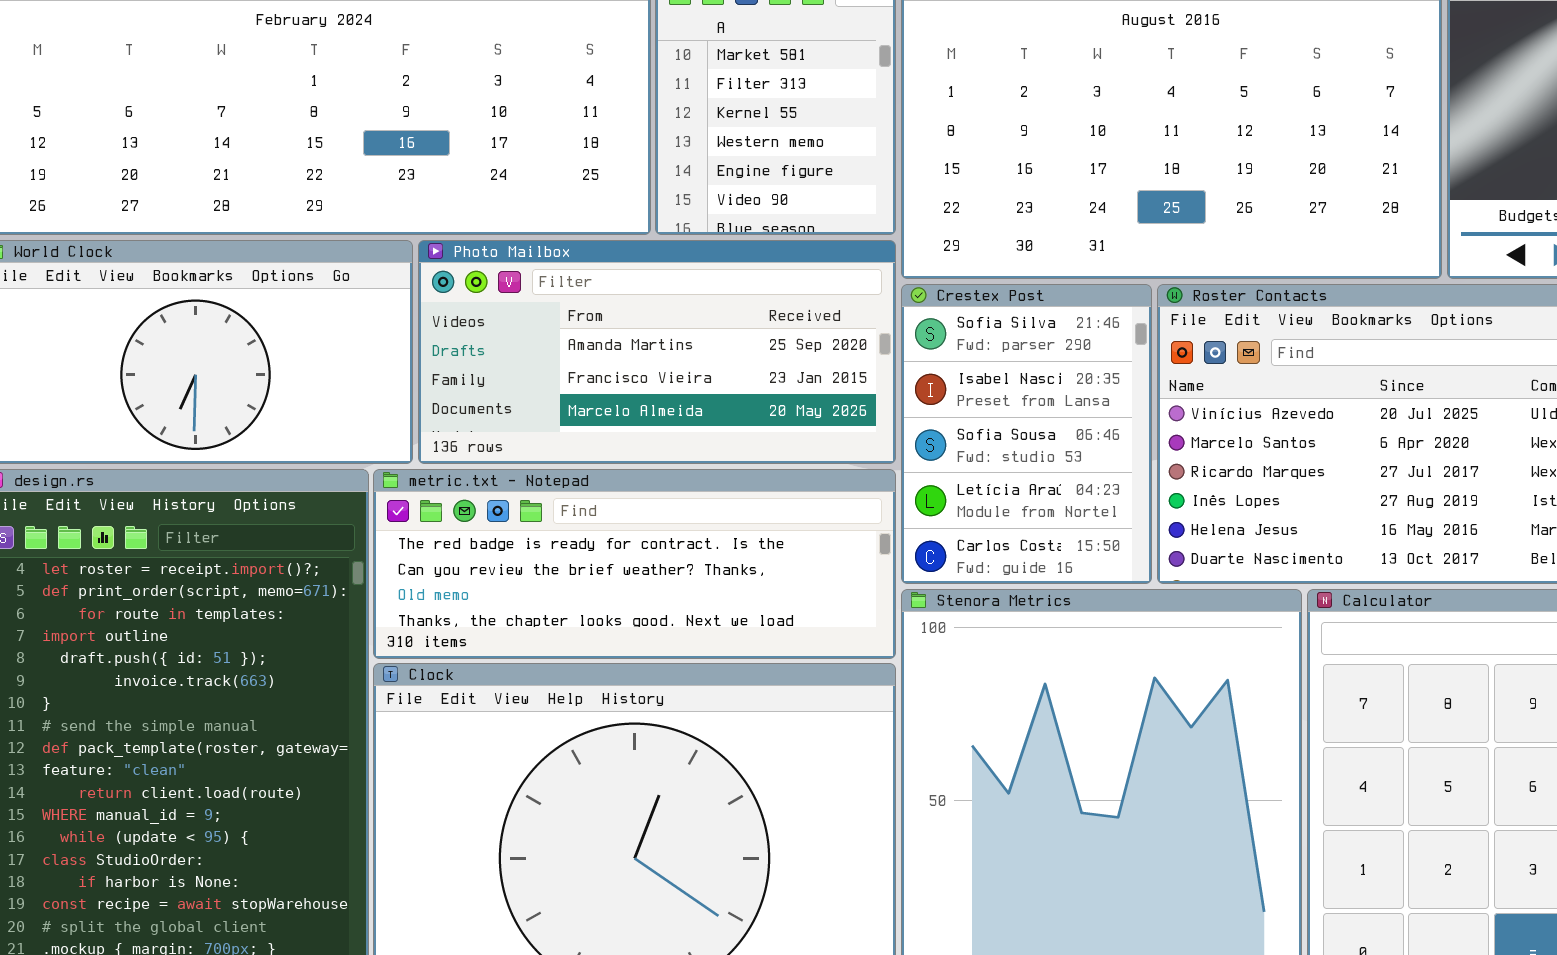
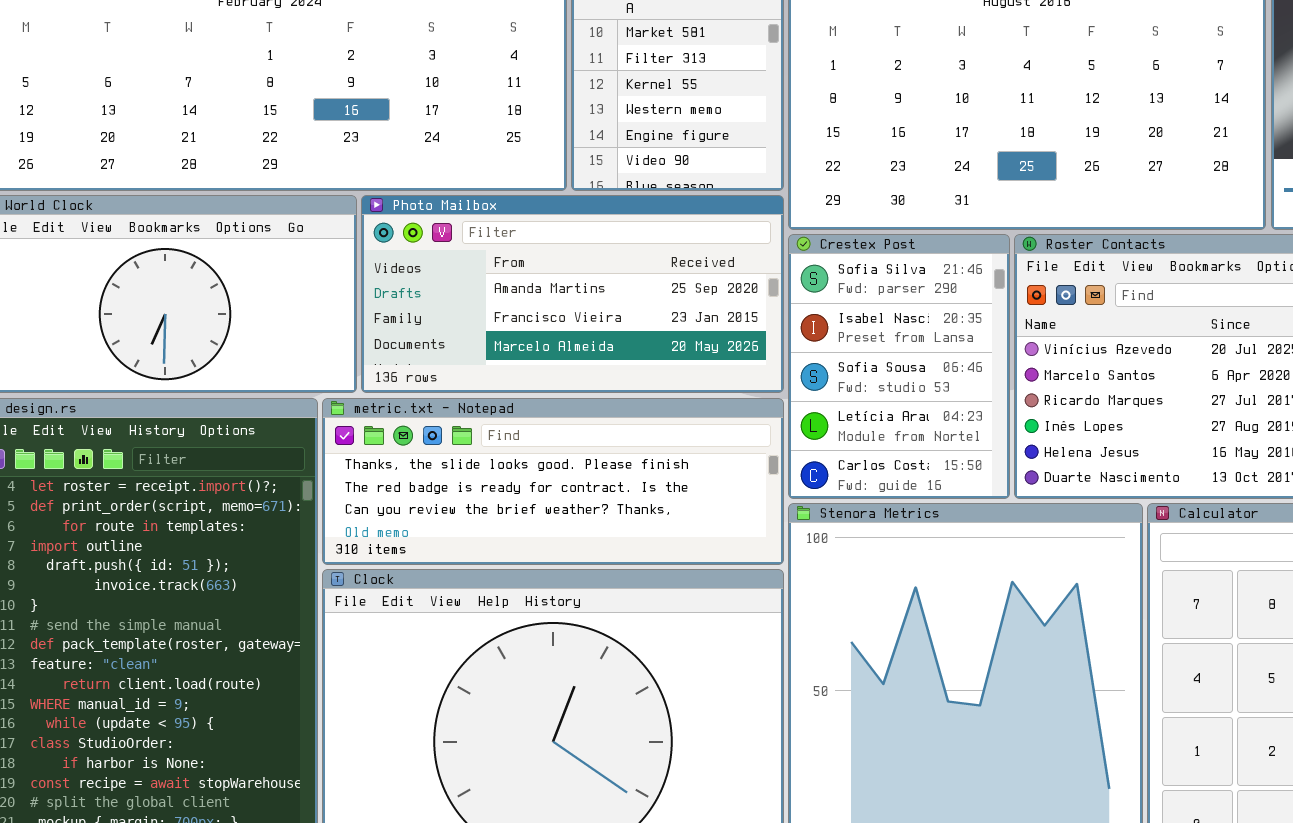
metric.txt - Notepad: [373,469,896,659] -> [322,398,784,565], scrolled up 1 row

